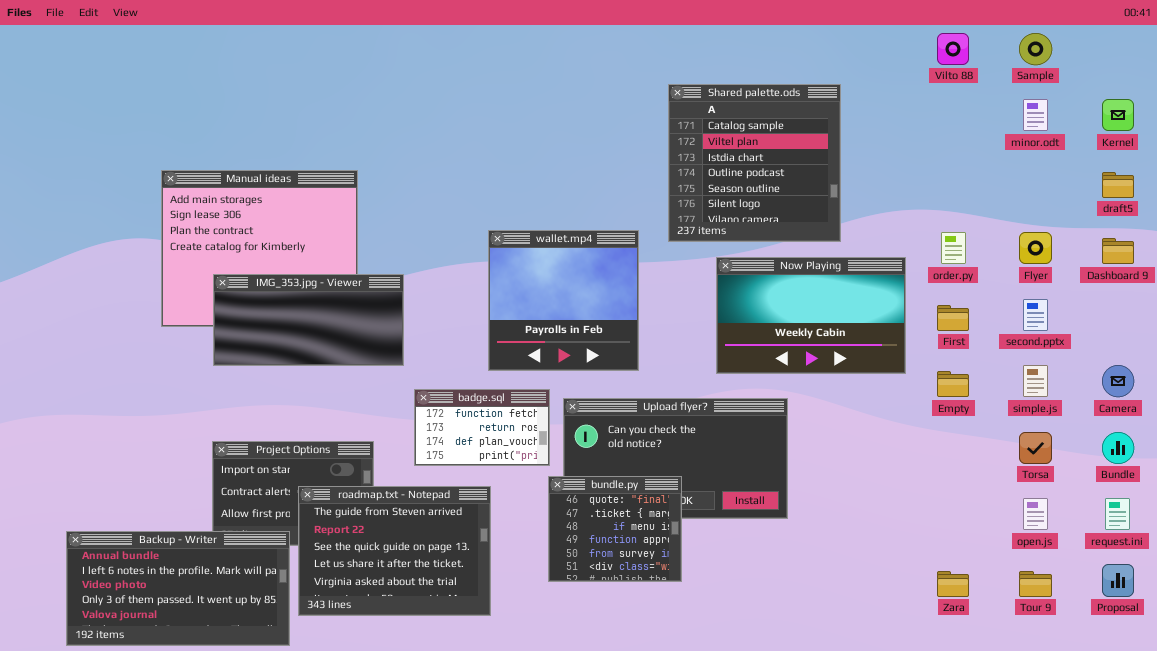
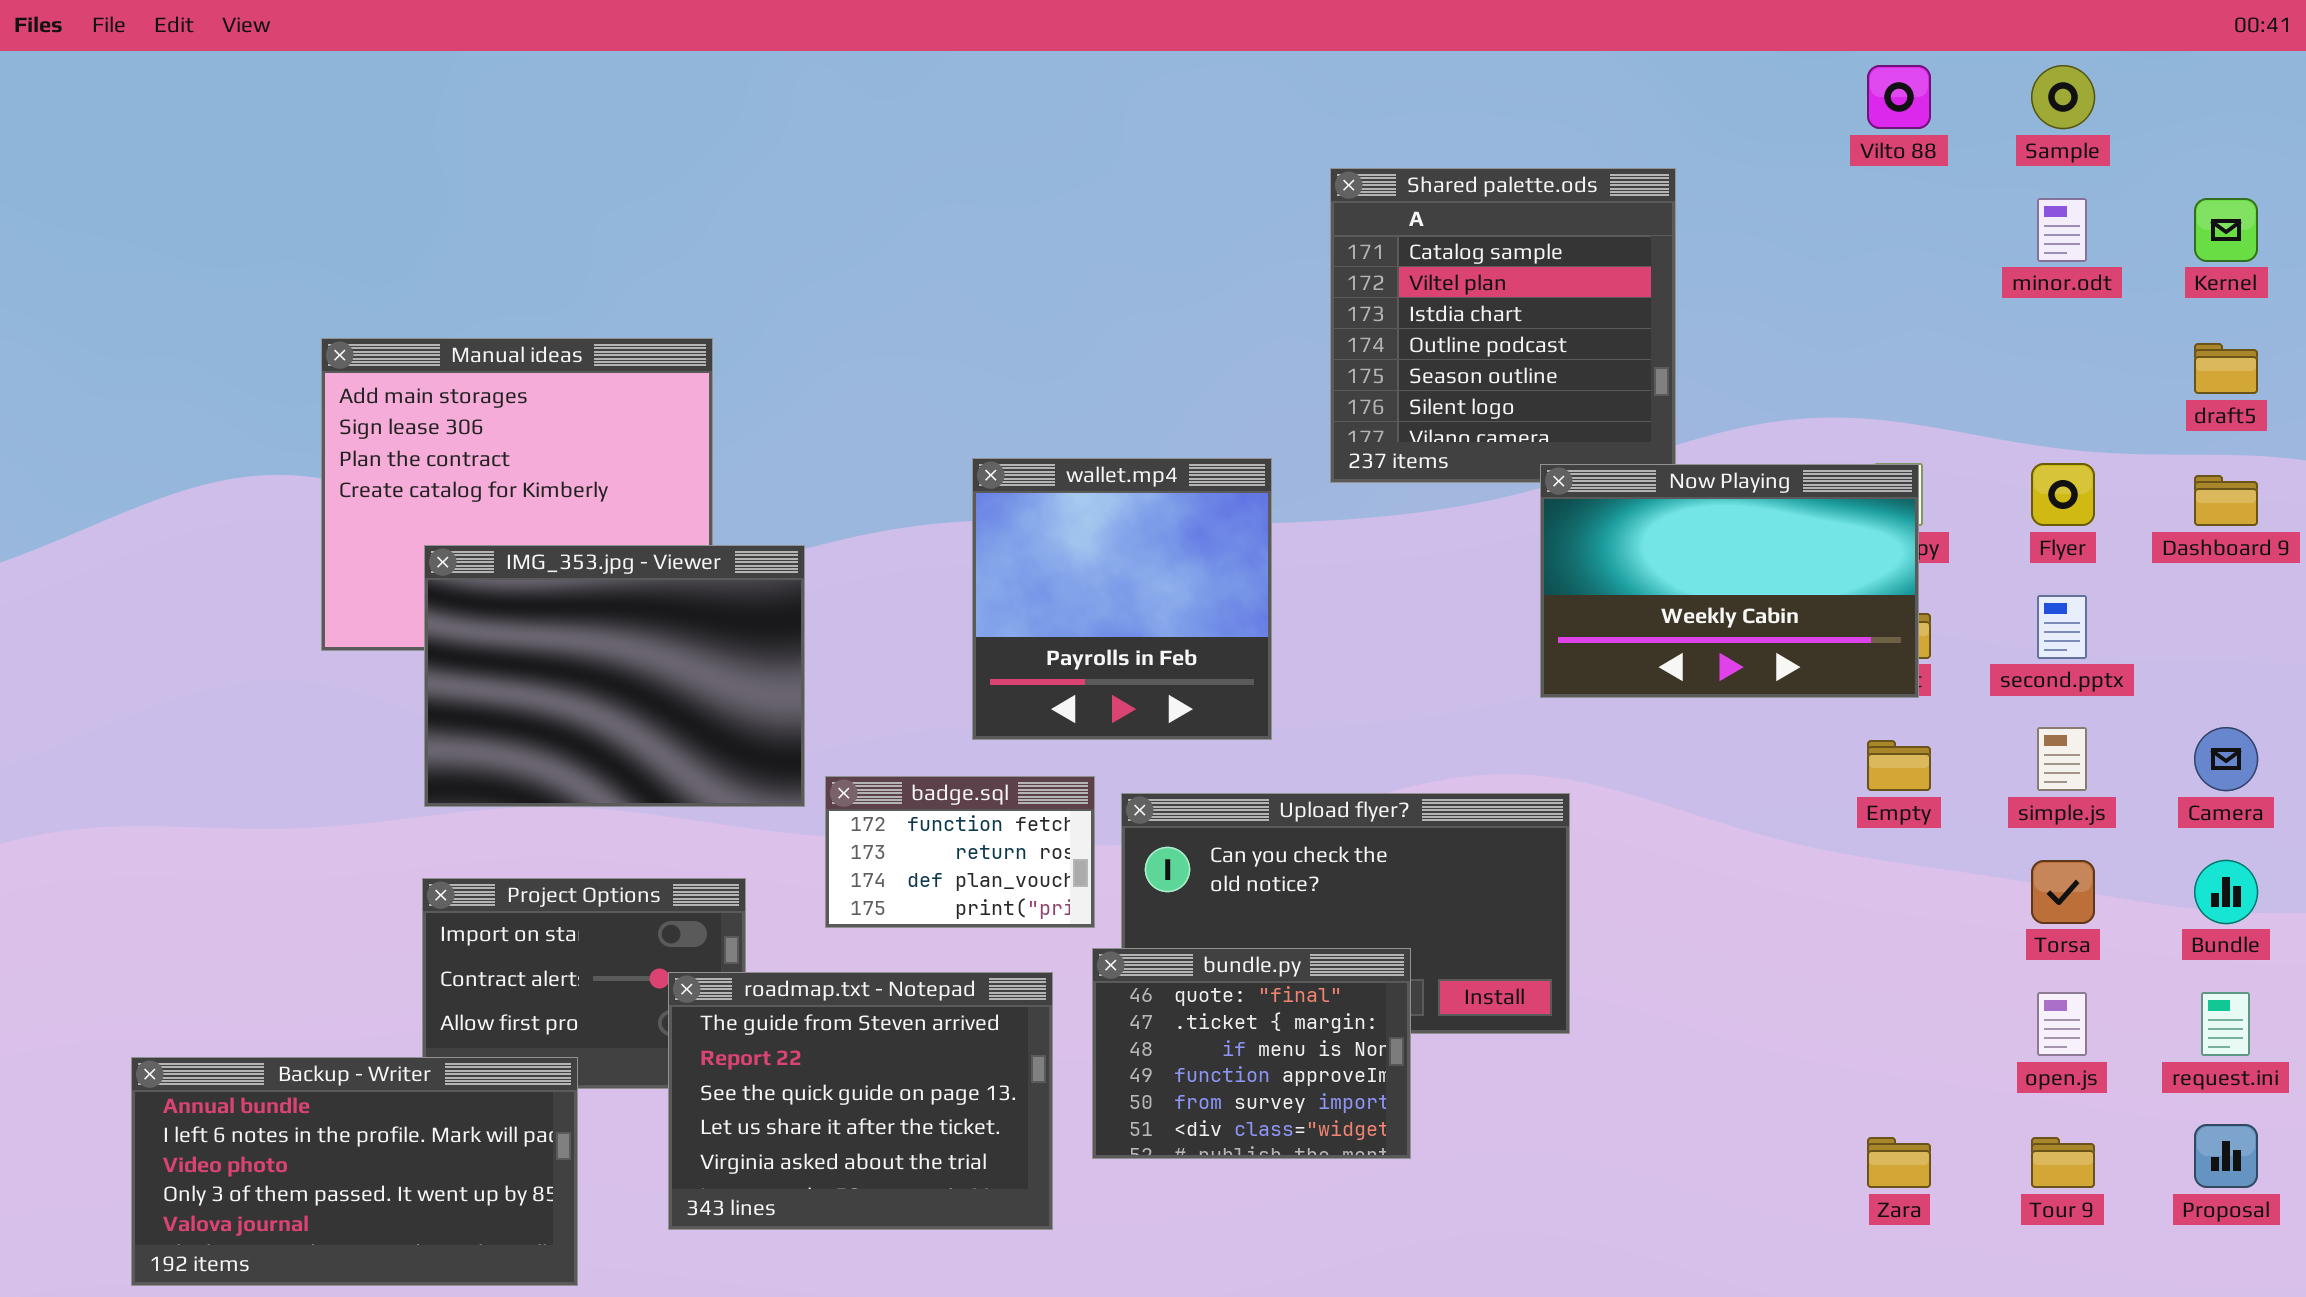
Now Playing: [716,257,906,374] -> [1540,464,1919,698], moved
IMG_353.jpg - Viewer: [213,274,404,366] -> [424,545,805,807], resized
bundle.py: [548,476,682,582] -> [1092,948,1411,1159], resized
roadmap.txt - Notepad: [298,486,491,616] -> [668,972,1053,1230], moved

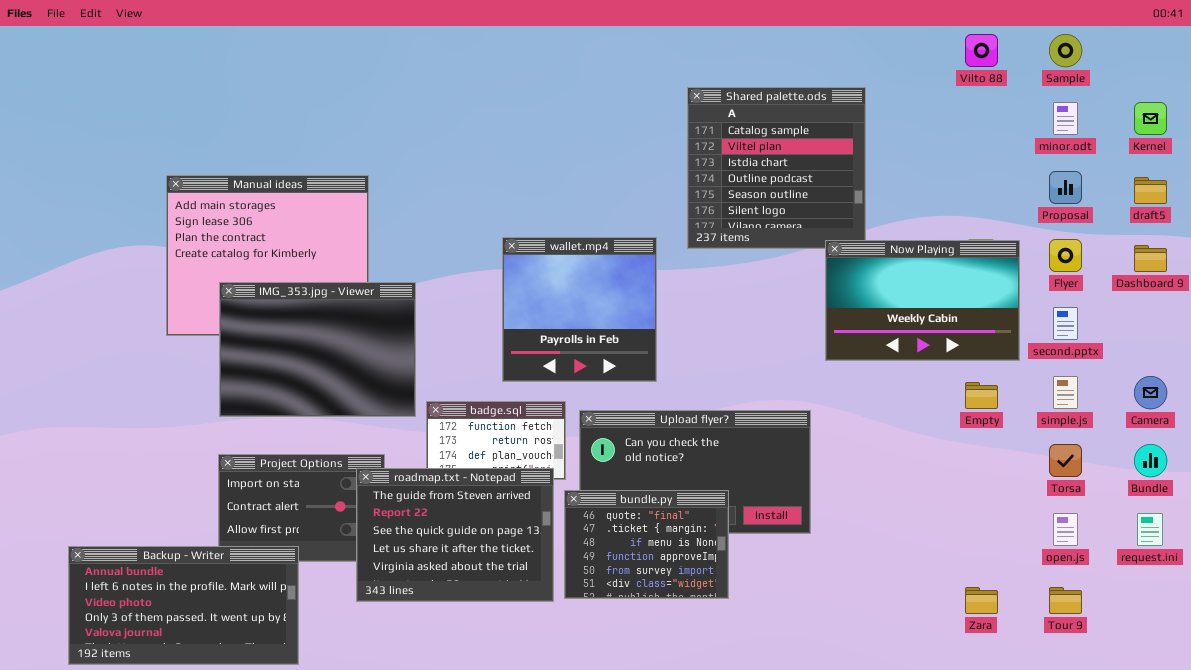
Now Playing: [1540,464,1919,698] -> [825,240,1020,361], moved
roadmap.txt - Notepad: [668,972,1053,1230] -> [356,468,554,602], moved
Proposal: [2194,1124,2258,1188] -> [1049,171,1082,204], moved

